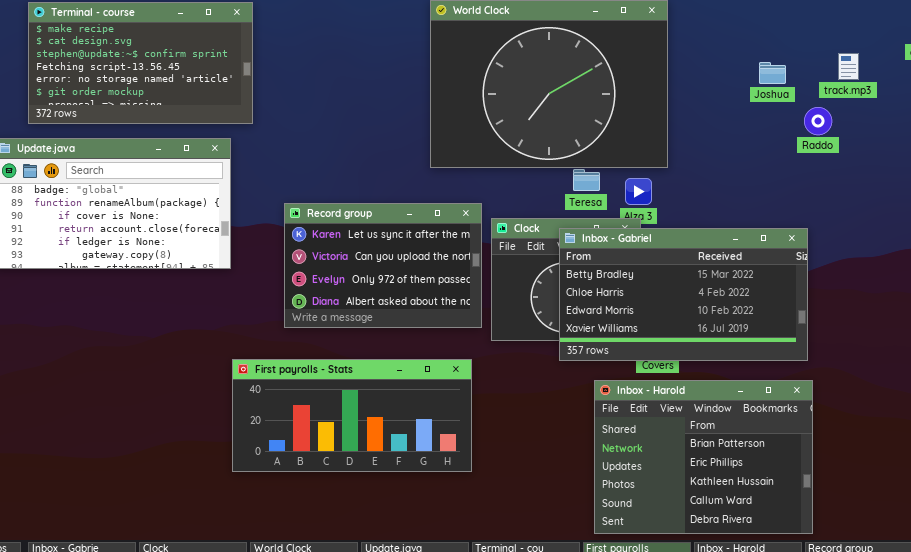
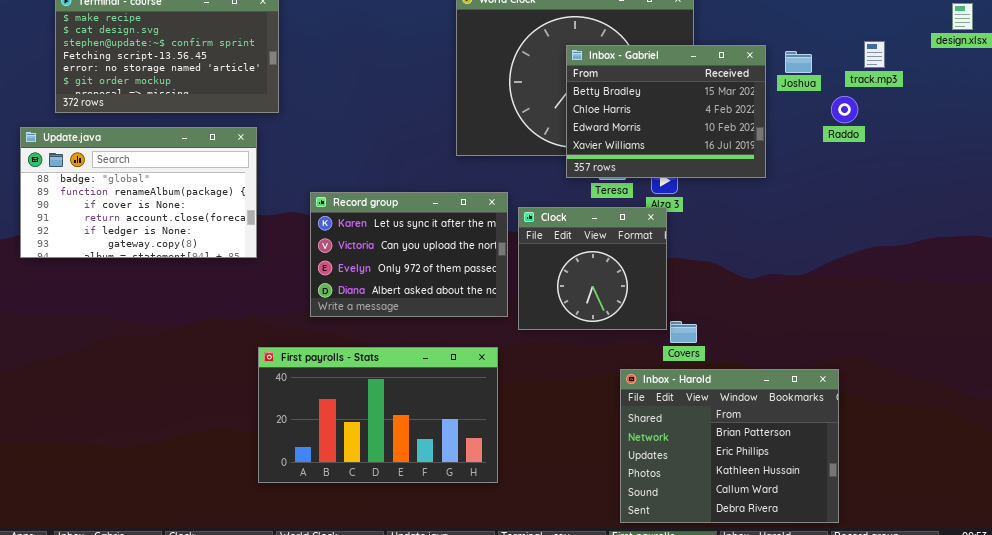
Inbox - Gabriel: [559,228,808,361] -> [566,45,766,178], moved, resized
First payrolls - Stats: [232,359,472,472] -> [258,347,498,483], resized

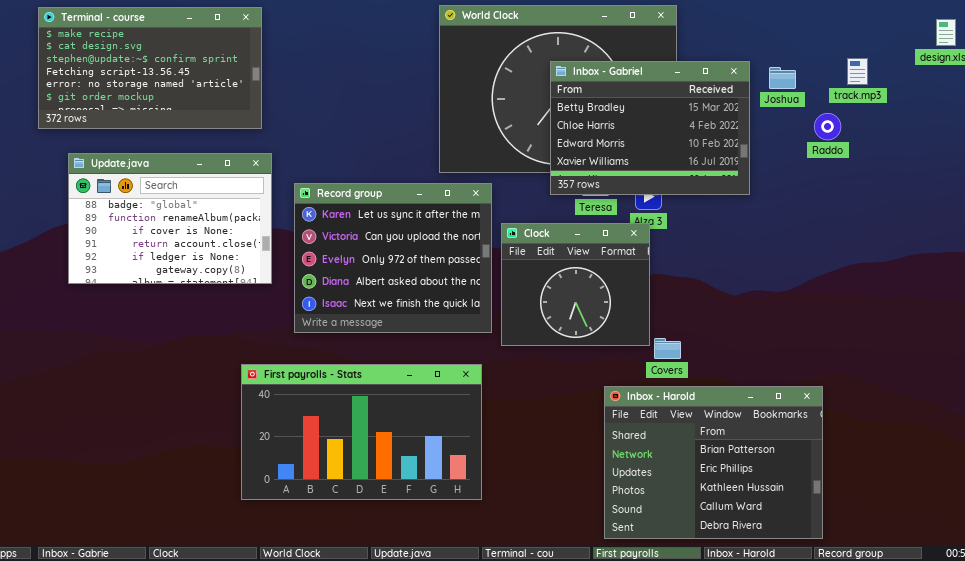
Update.java: [20,127,257,258] -> [68,153,272,284], moved, resized
Record group: [310,192,508,317] -> [294,183,492,333], resized

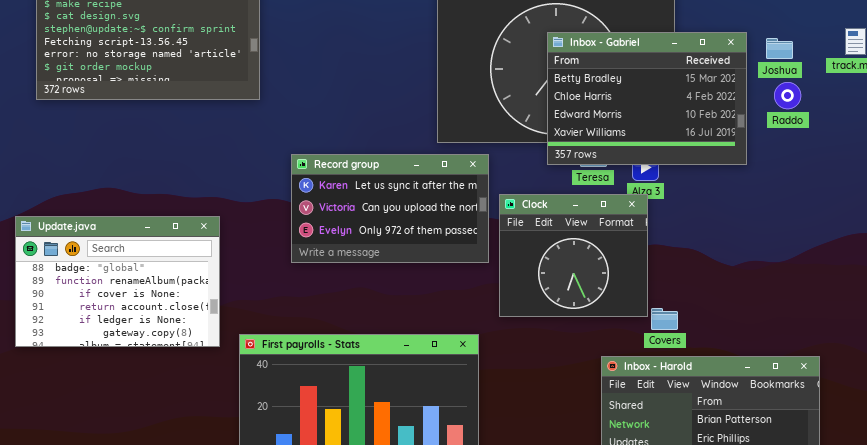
Raddo: [814,113,841,140] -> [774,82,801,109], moved
Update.java: [68,153,272,284] -> [15,216,220,347], moved
Record group: [294,183,492,333] -> [291,154,489,263], resized

